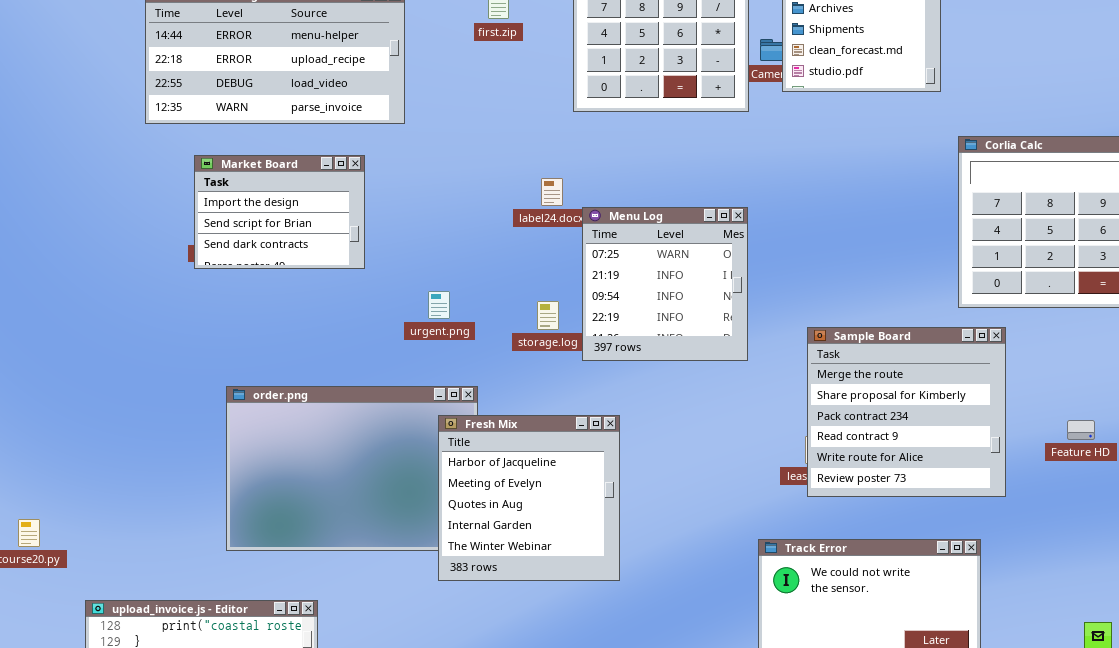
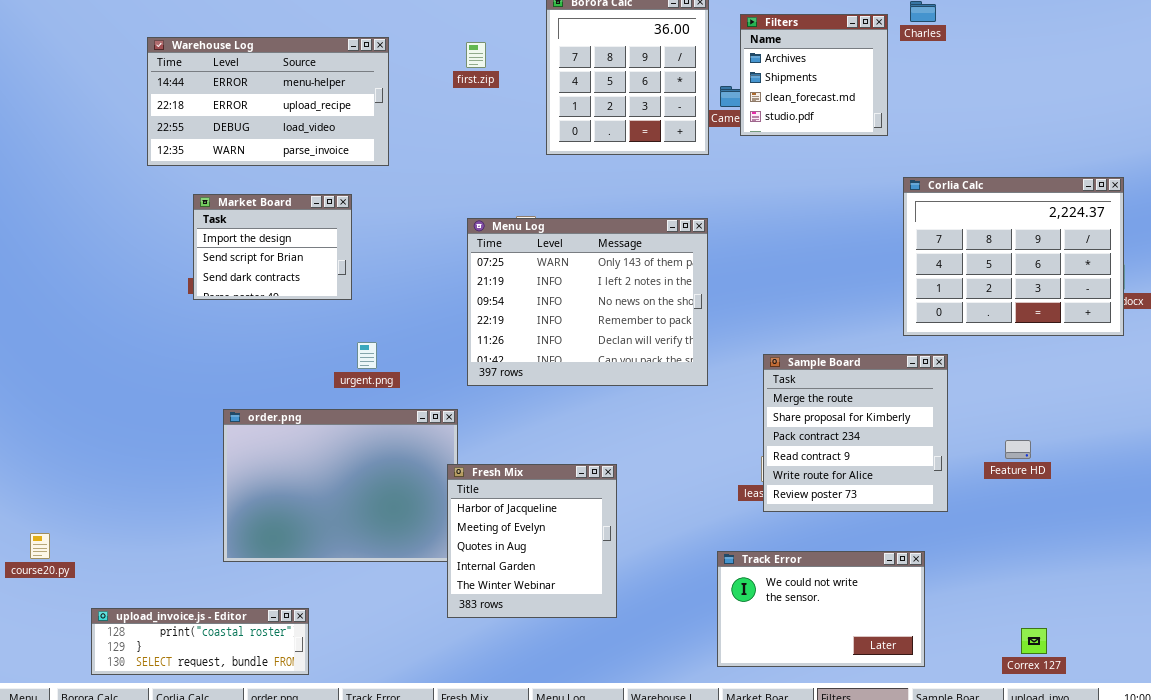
Menu Log: [582,207,748,361] -> [467,218,708,386], resized
urgent.png: [428,291,450,319] -> [357,342,377,369], moved
Fresh Mix: [438,415,620,581] -> [447,464,617,618], moved

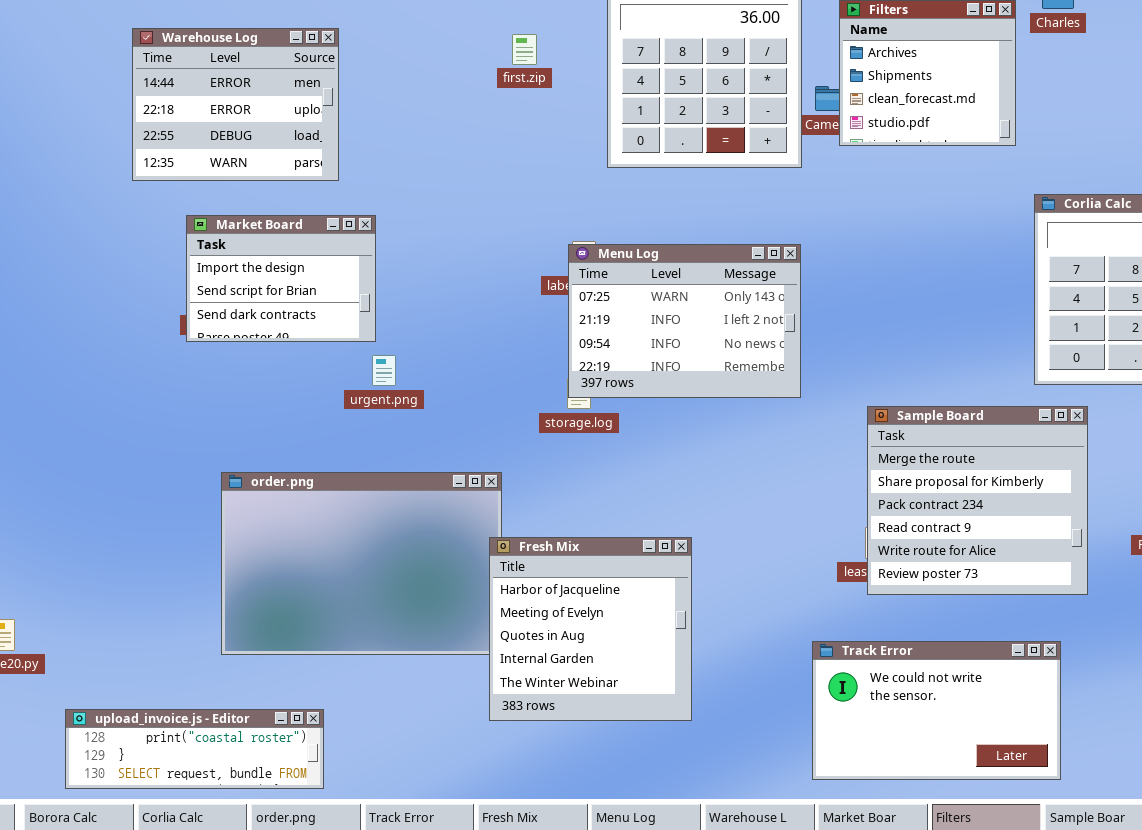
Warehouse Log: [147,37,389,166] -> [132,28,339,181], resized
Menu Log: [467,218,708,386] -> [568,244,801,398], resized
urgent.png: [357,342,377,369] -> [372,355,396,386], moved

